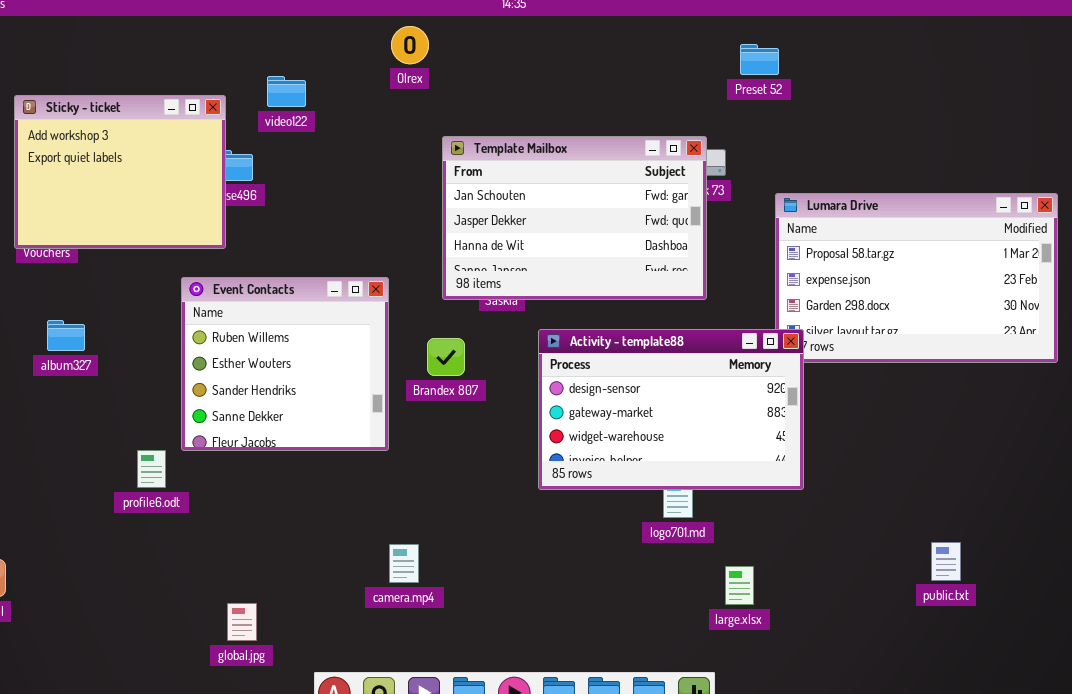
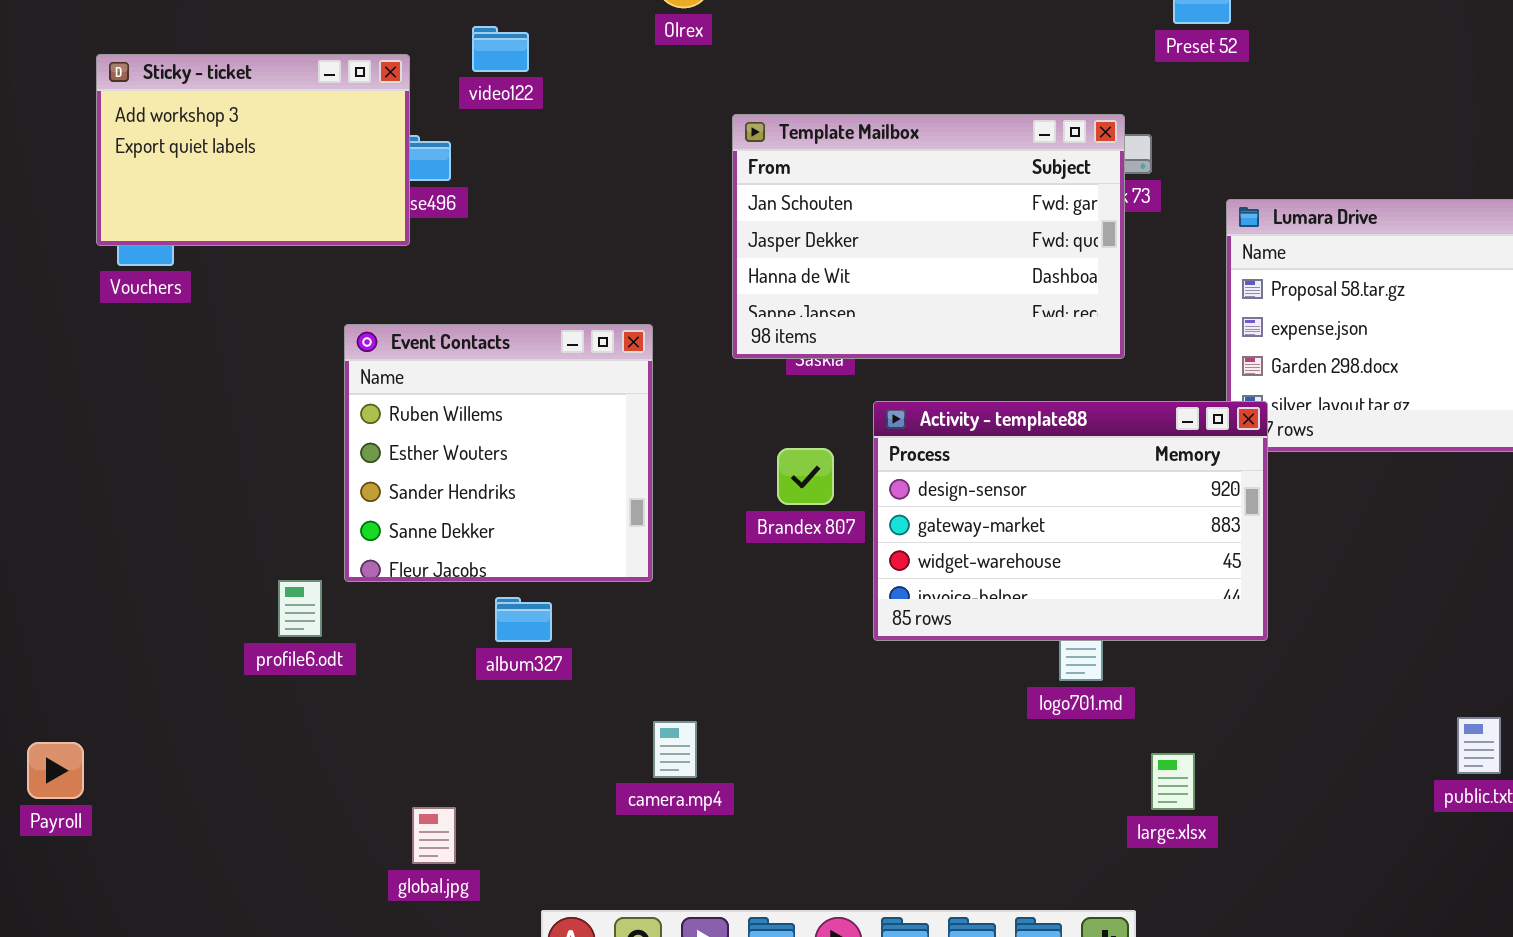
Sticky - ticket: [14,95,226,249] -> [96,54,410,246], resized
album327: [47,320,85,351] -> [495,597,552,642], moved
Brandex 807: [427,338,465,376] -> [777,448,834,505], moved

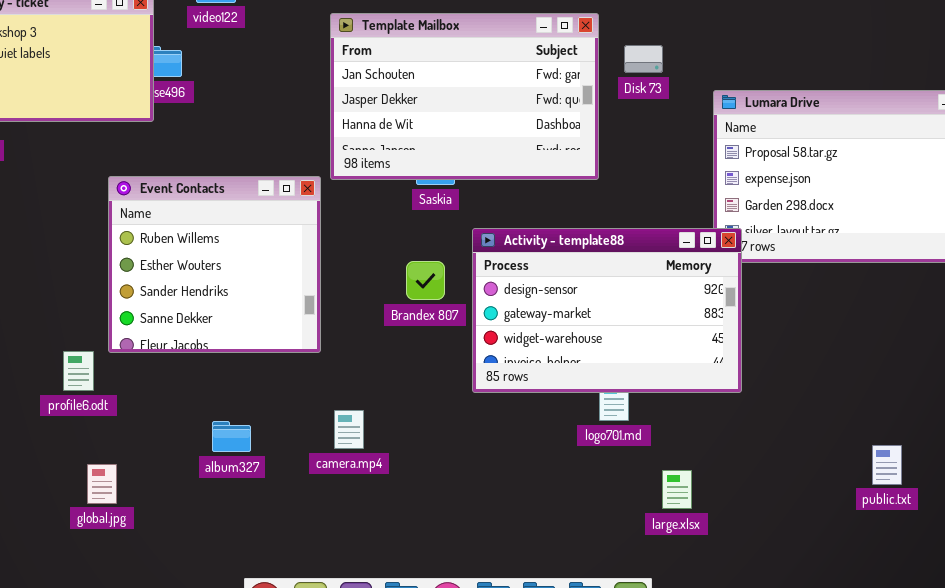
Template Mailbox: [732,114,1125,359] -> [330,13,599,180], moved
album327: [495,597,552,642] -> [212,421,251,452], moved
camera.mp4: [653,721,697,778] -> [334,410,364,449], moved
global.jpg: [412,807,456,864] -> [87,464,117,504], moved

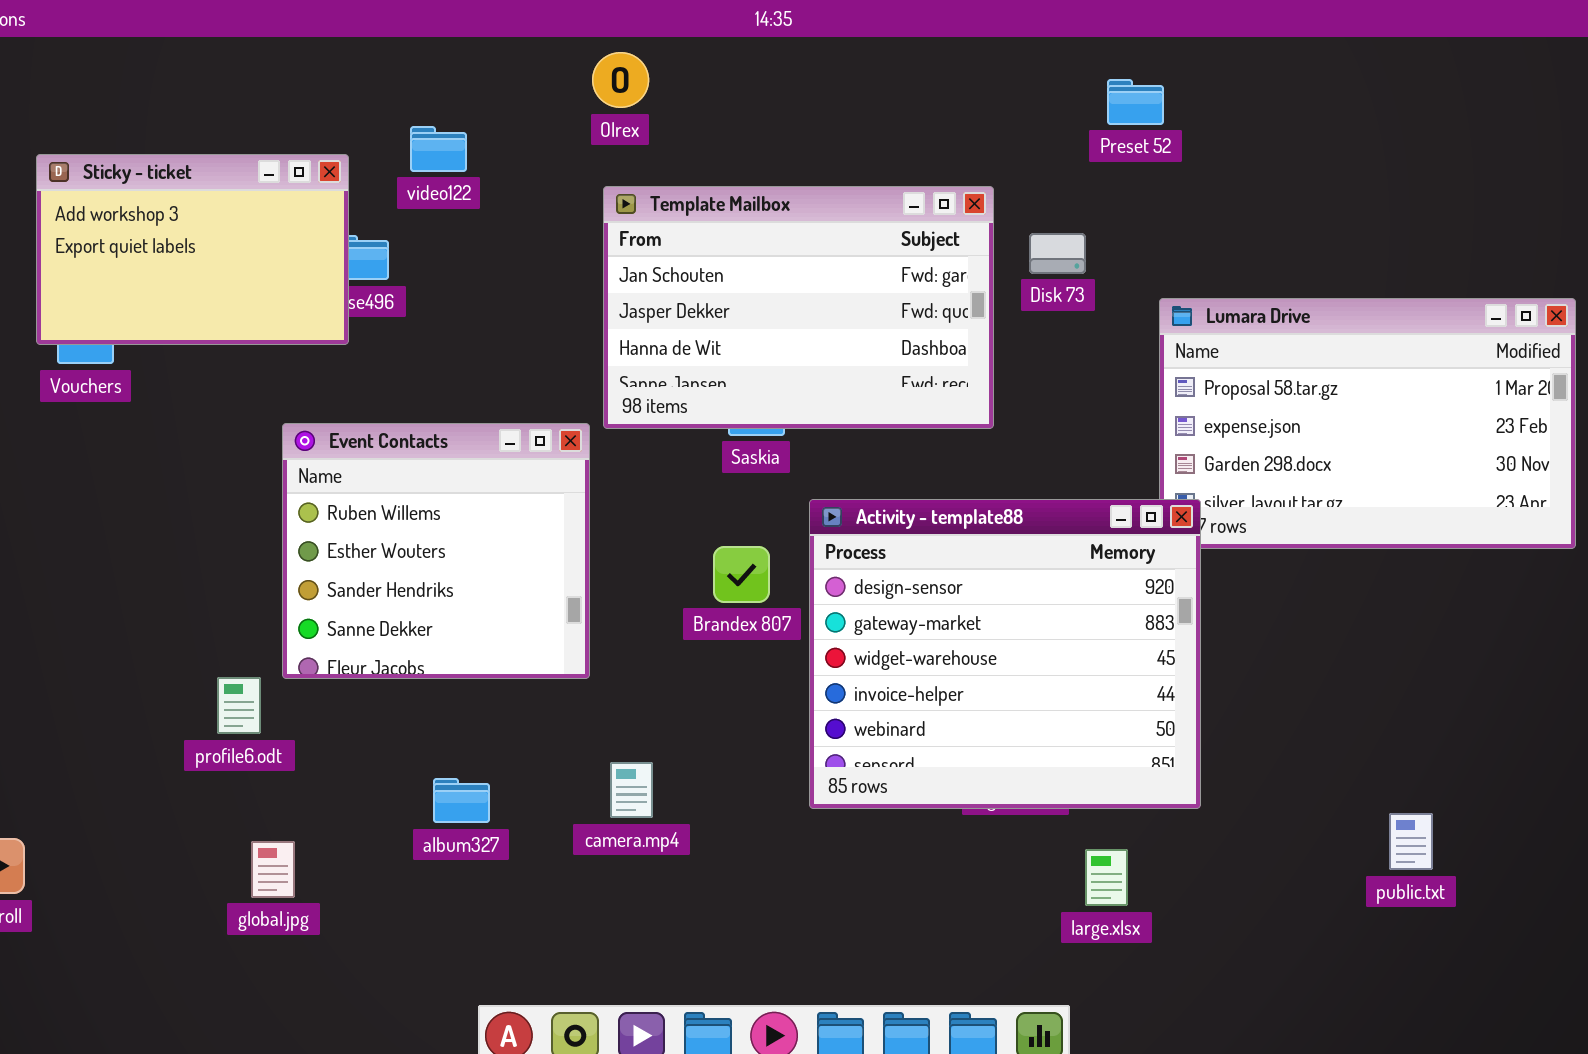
Activity - template88: [472,228,742,393] -> [809,499,1201,809], resized

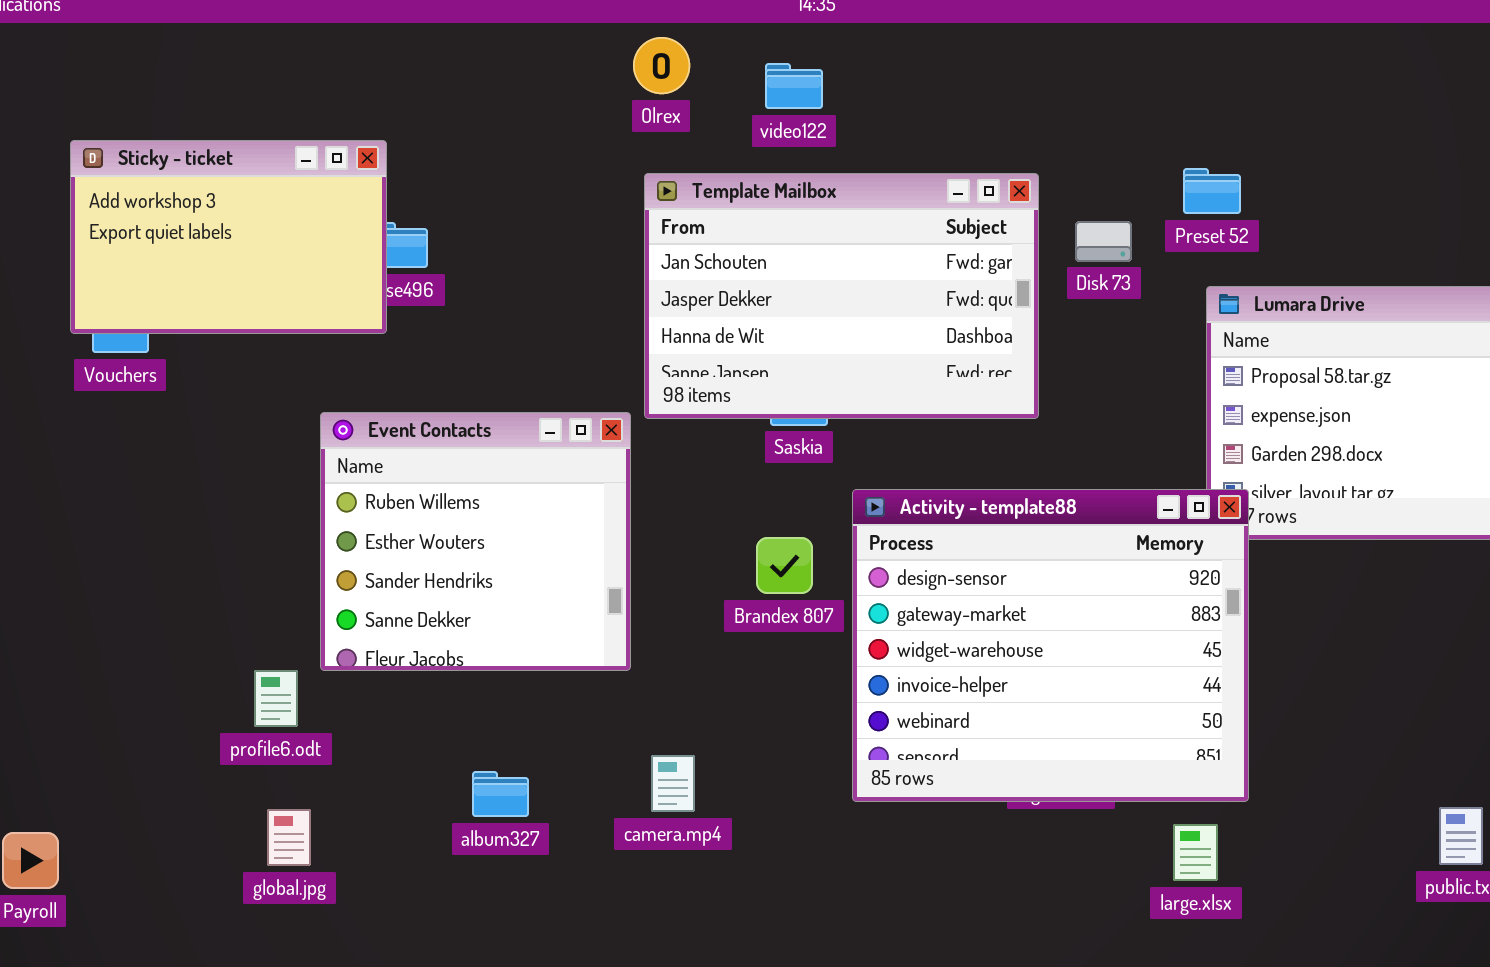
Preset 52: [1107,79,1164,125] -> [1183,168,1241,214], moved
video122: [410,126,467,172] -> [765,63,823,109], moved
global.jpg: [251,841,295,898] -> [267,809,311,866], moved
large.xlsx: [1085,849,1128,906] -> [1173,824,1218,881], moved

